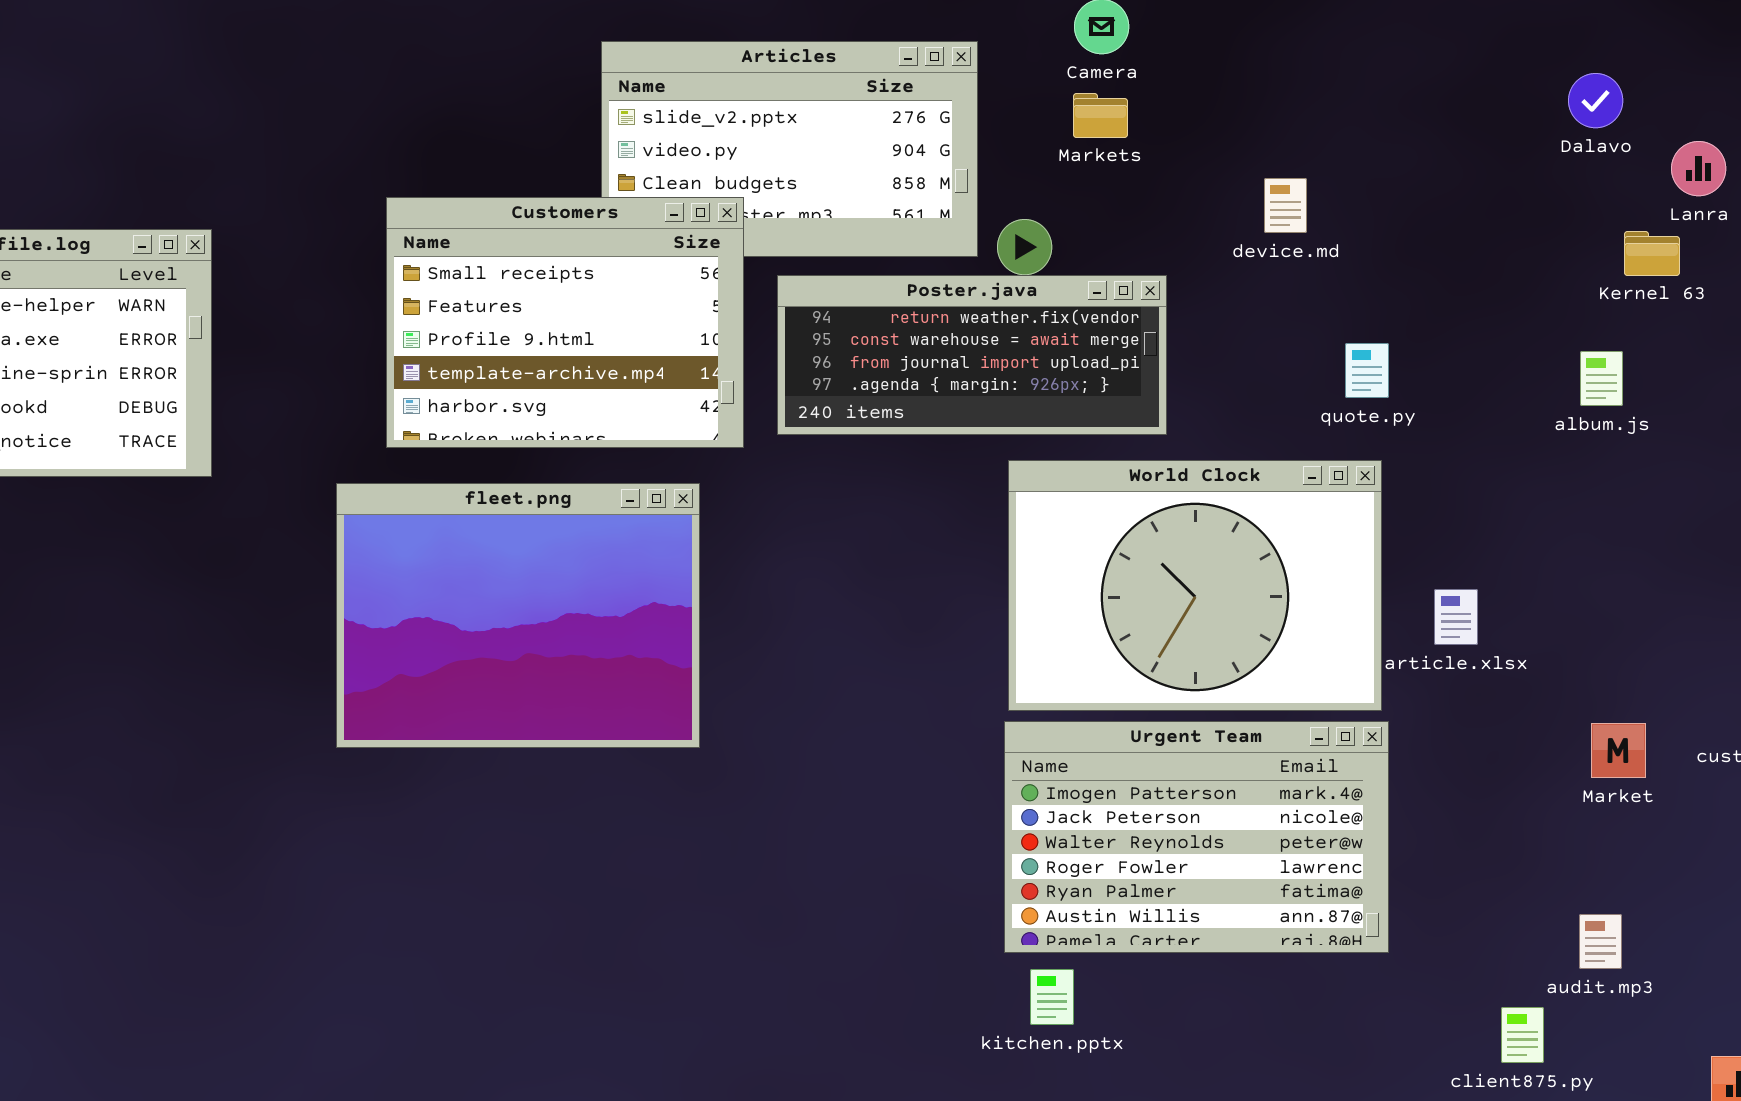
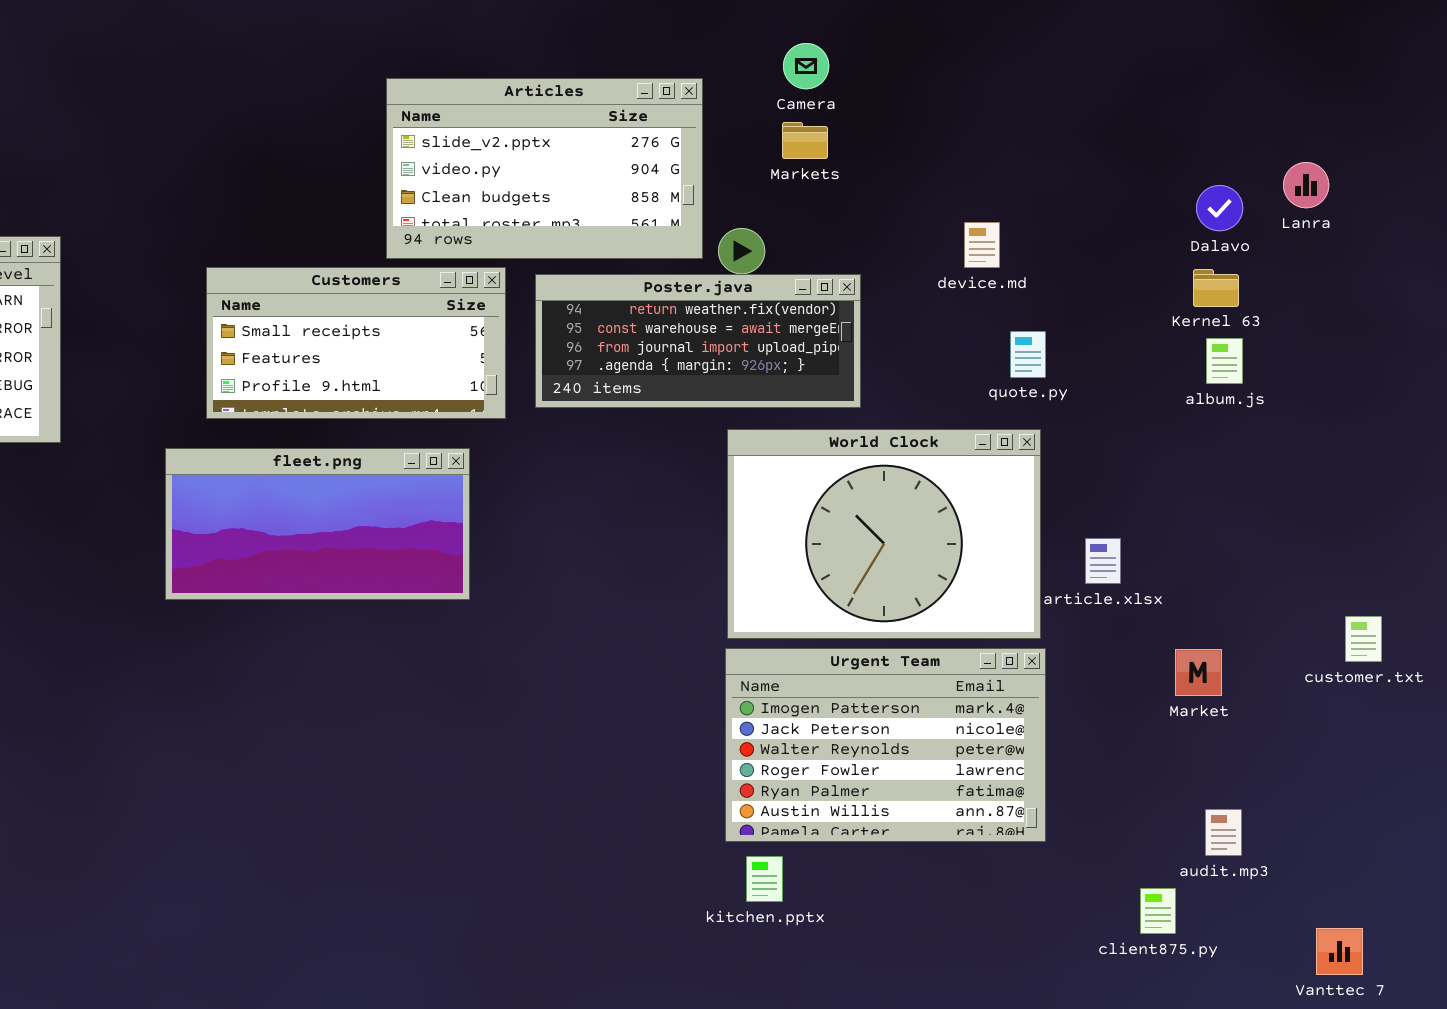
Dalavo: [1568,73,1623,128] -> [1196,185,1243,231], moved
device.md: [1264,178,1307,233] -> [964,222,1000,268], moved
Customers: [386,197,744,448] -> [206,267,506,419], resized
Kernel 63: [1624,231,1680,276] -> [1193,269,1239,307], moved
fleet.png: [336,483,700,748] -> [165,448,470,600], resized
Market: [1591,723,1646,778] -> [1175,649,1222,696], moved

